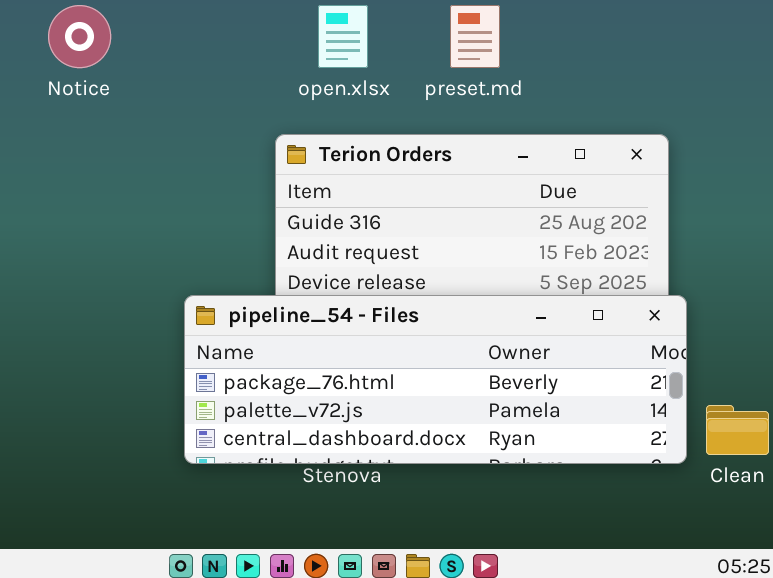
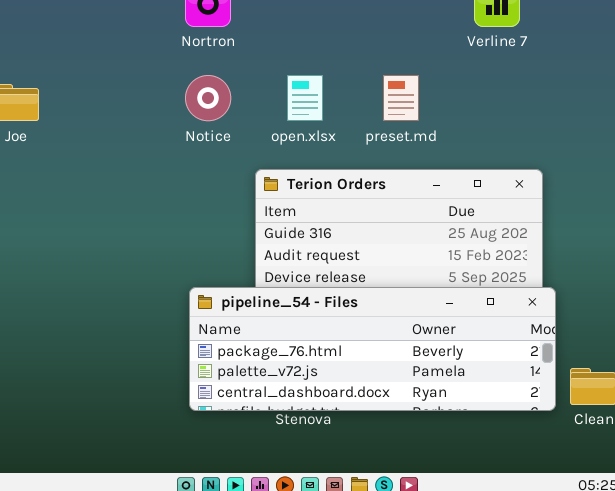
Notice: [48,5,111,68] -> [185,75,231,121], moved

